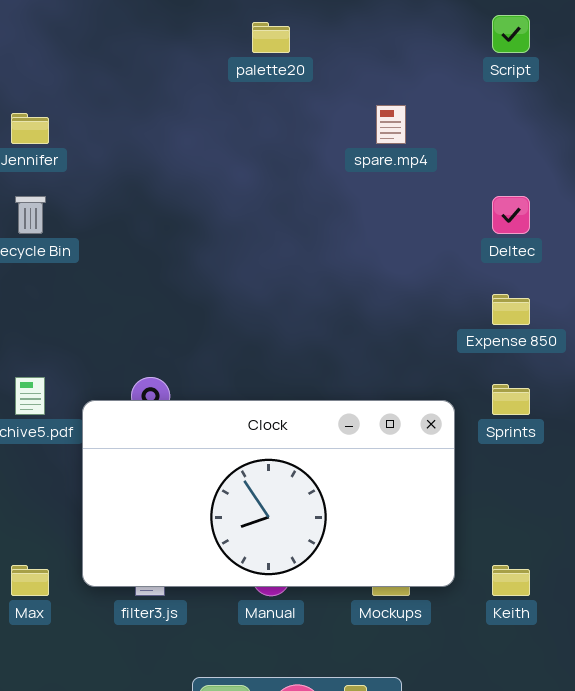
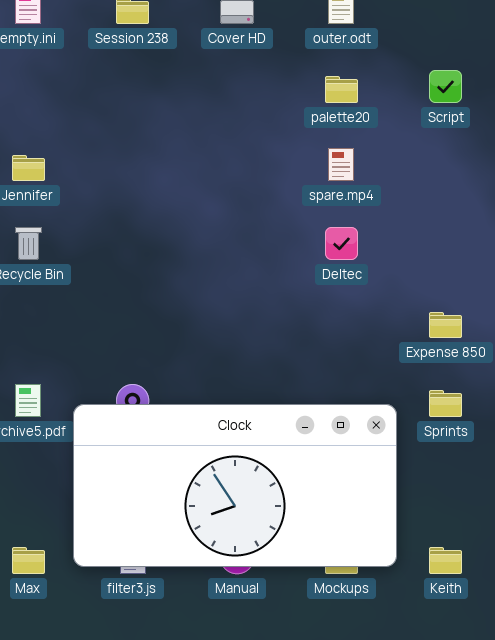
palette20: [252,22,290,53] -> [325,76,358,103], moved
Deltec: [492,196,530,234] -> [325,227,358,260], moved

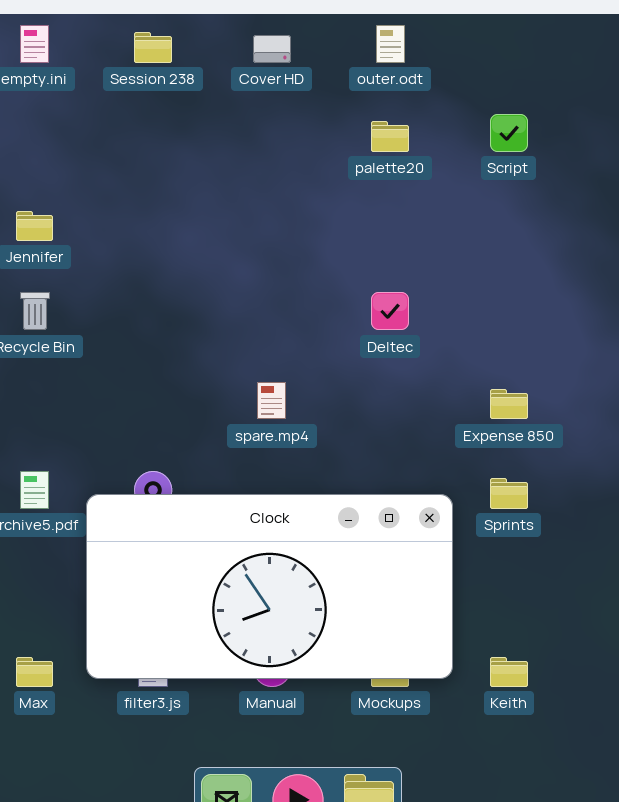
spare.mp4: [328,148,354,181] -> [257,382,286,419], moved

